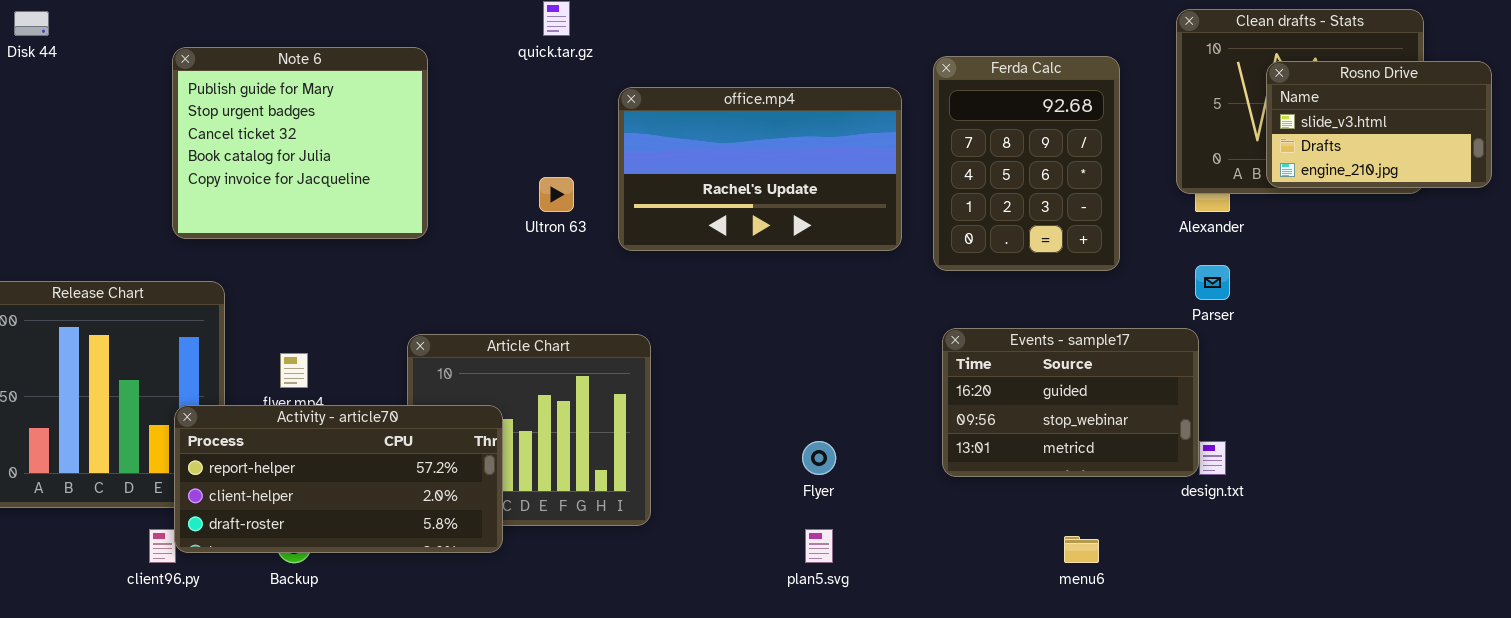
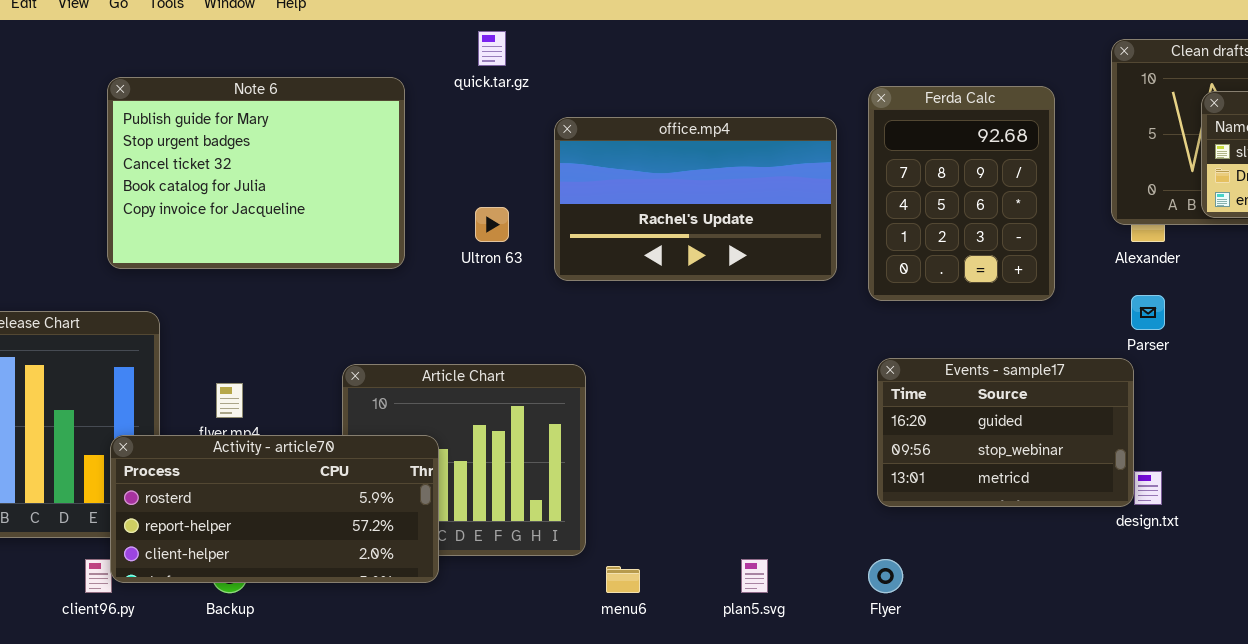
Note 6: [172,47,428,239] -> [107,77,405,269], resized
Activity - article70: [174,405,503,553] -> [110,435,439,583], scrolled up 1 row
Flyer: [802,441,836,475] -> [868,559,903,593], moved
menu6: [1064,536,1099,563] -> [606,566,640,593], moved

